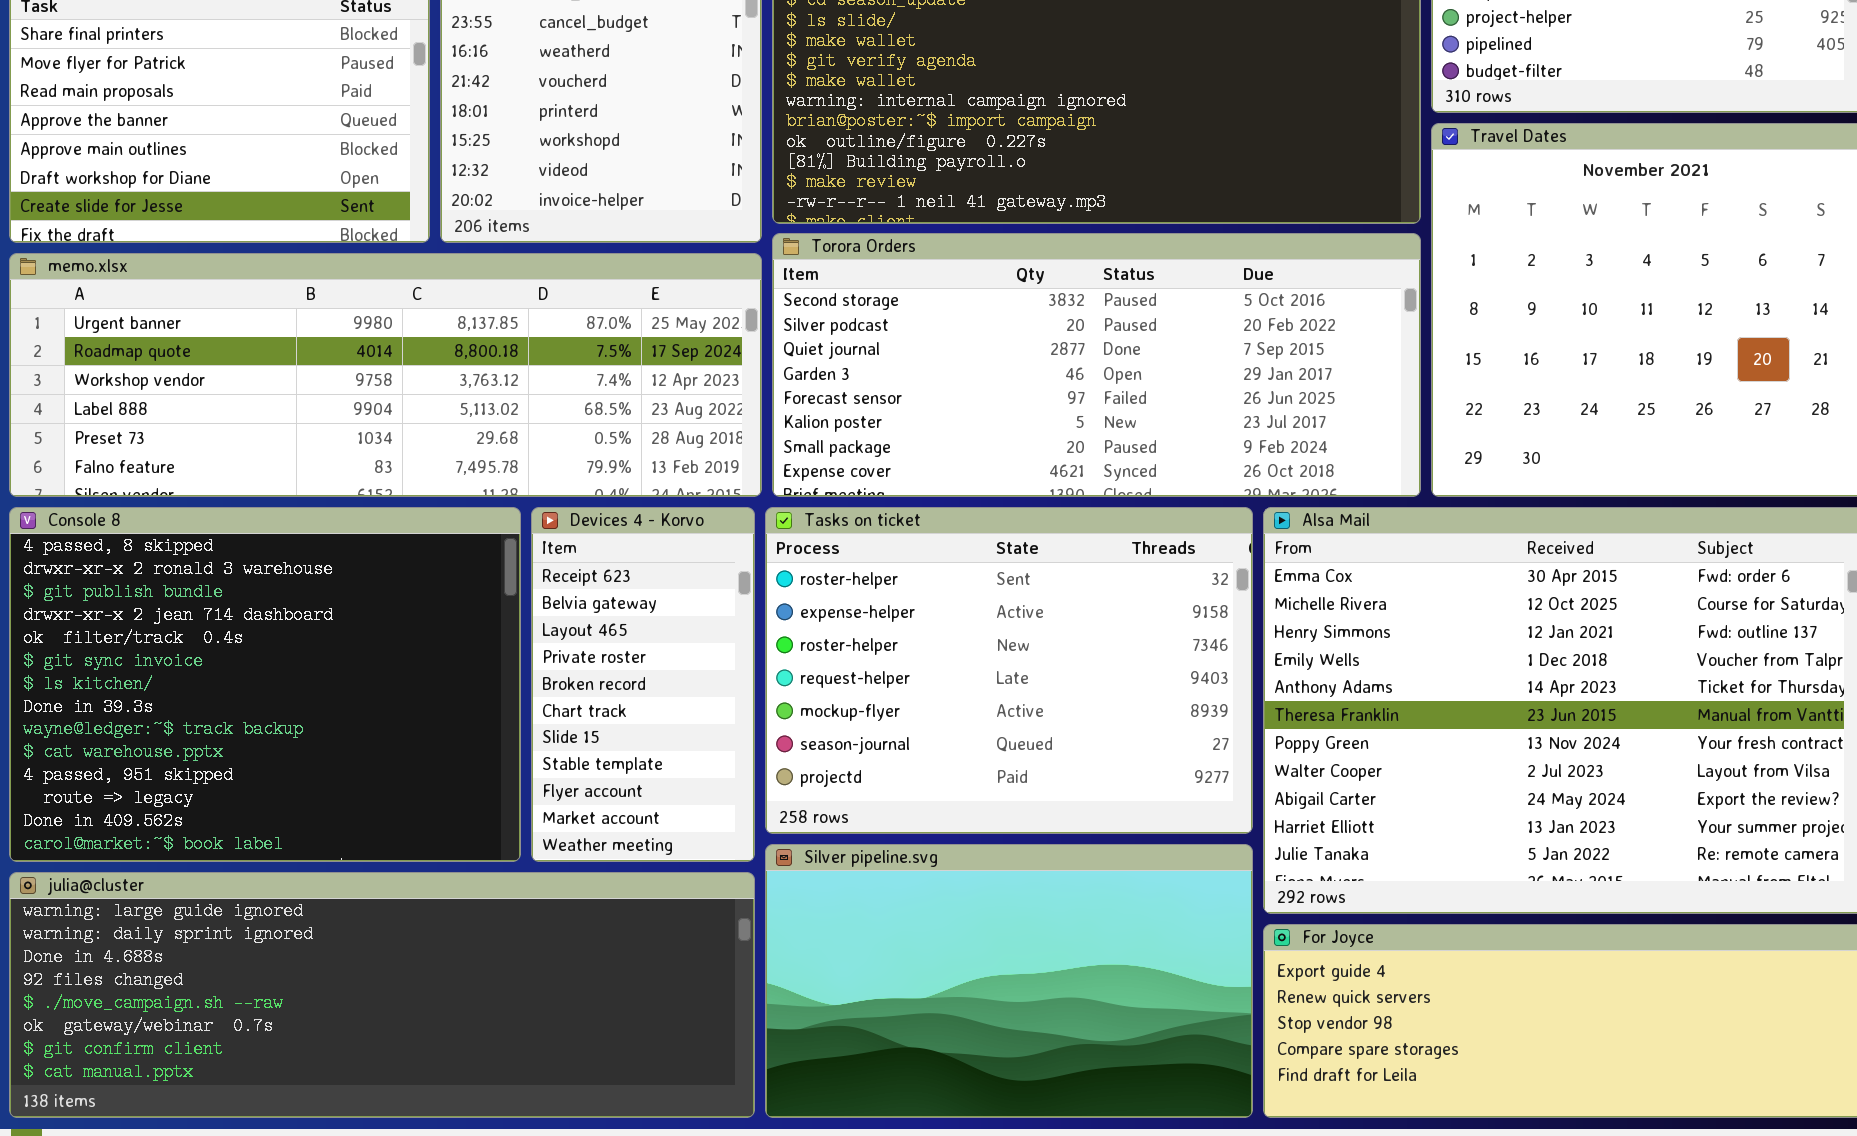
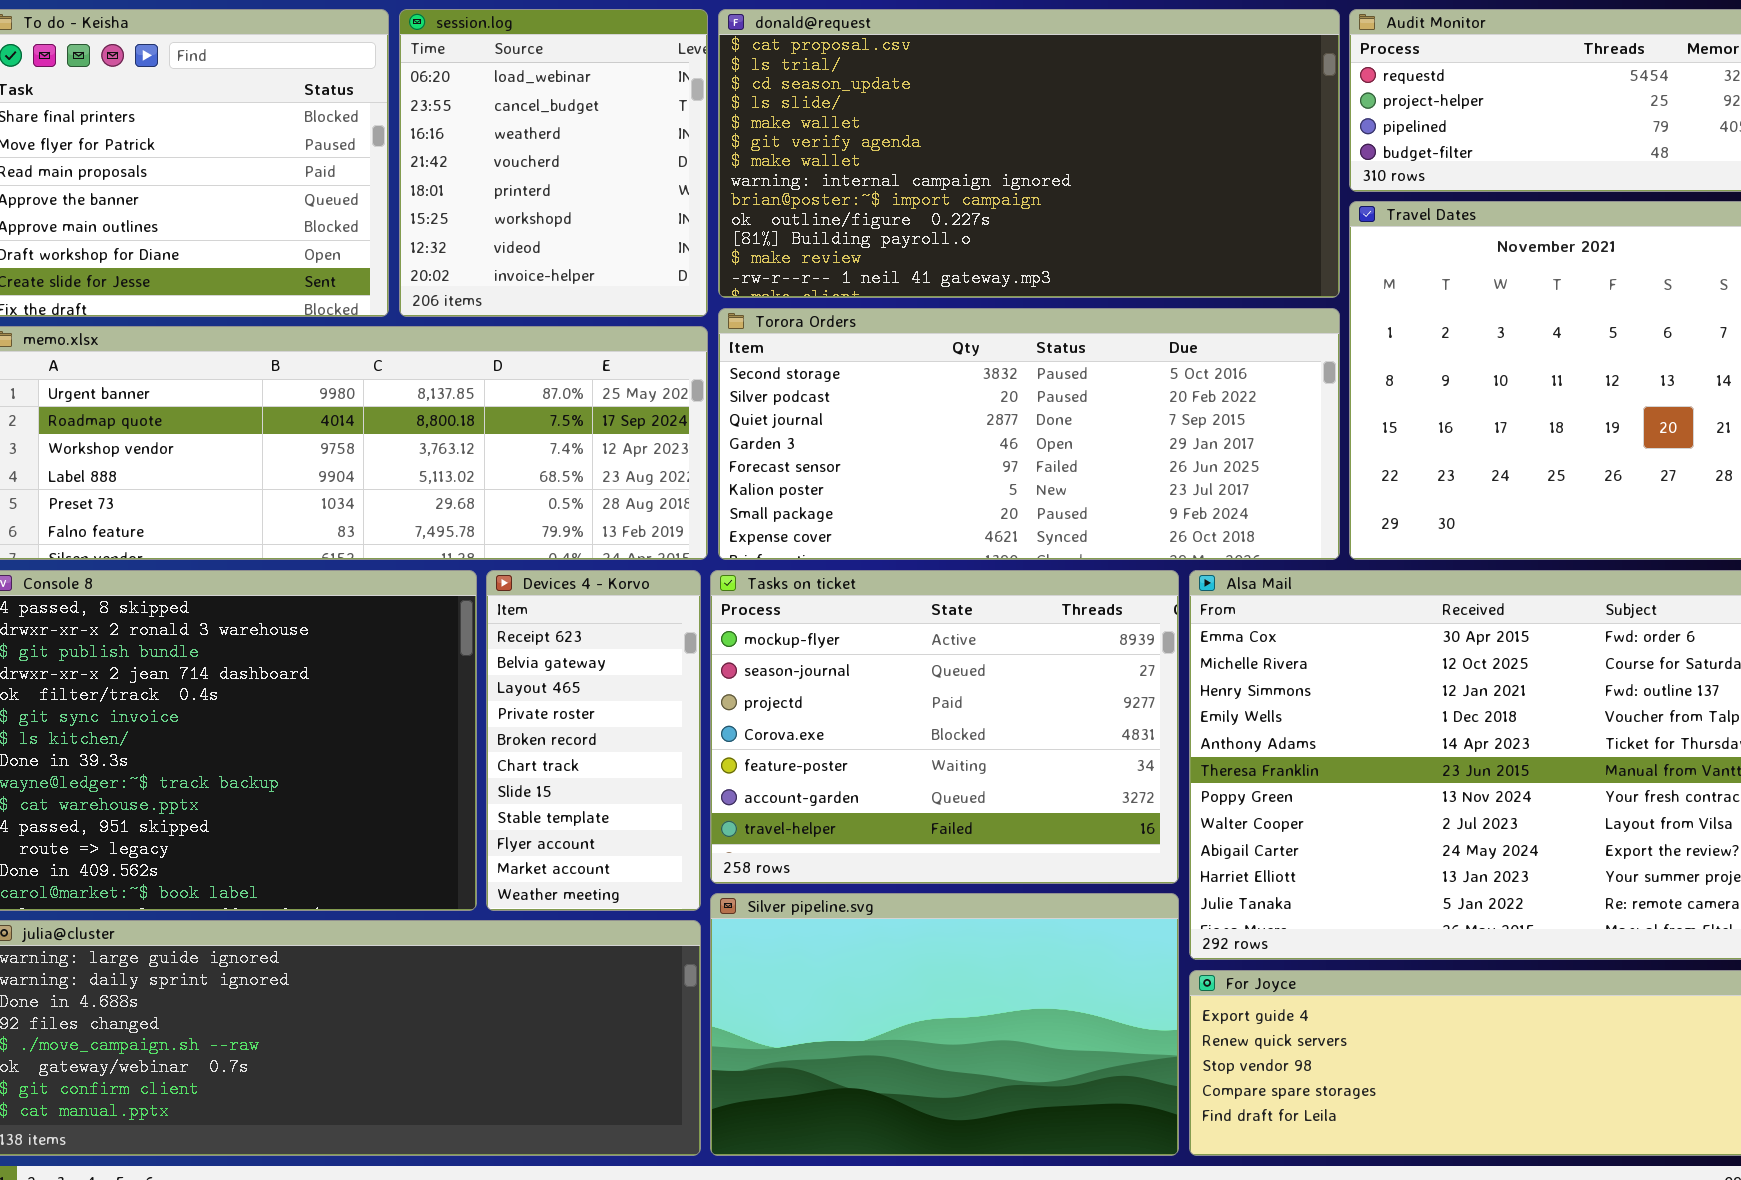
Tasks on ticket: [765,507,1253,834] -> [710,570,1179,884], scrolled down 4 rows

